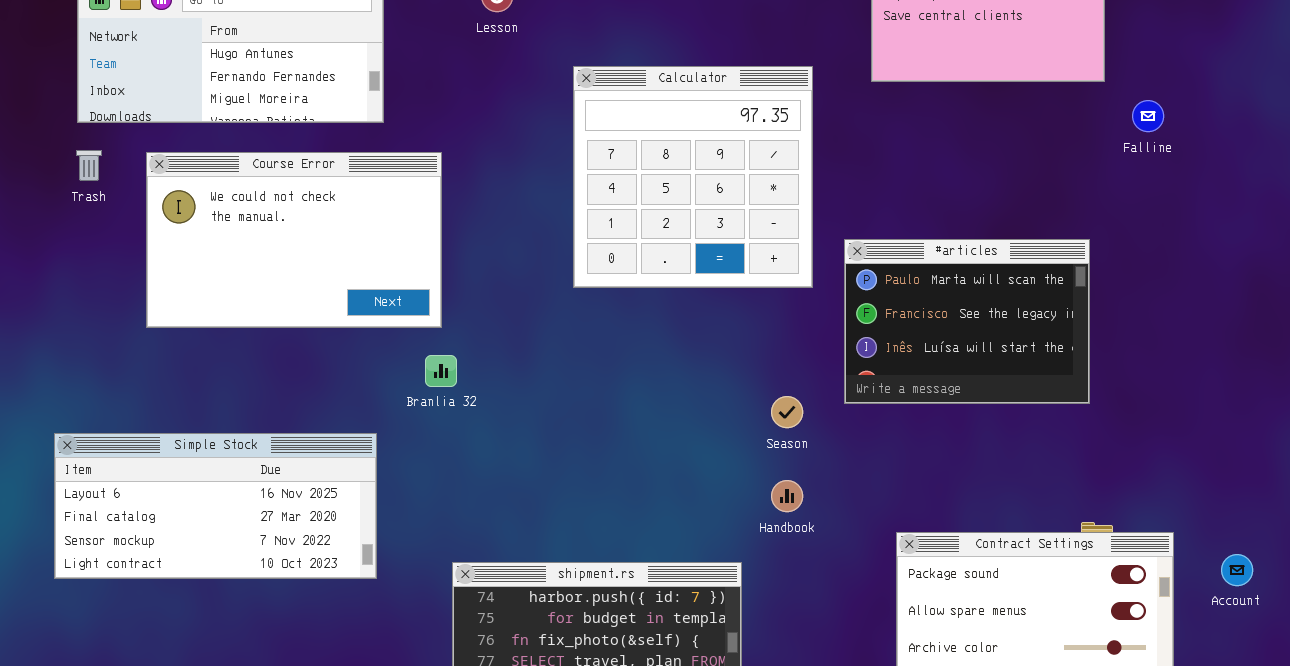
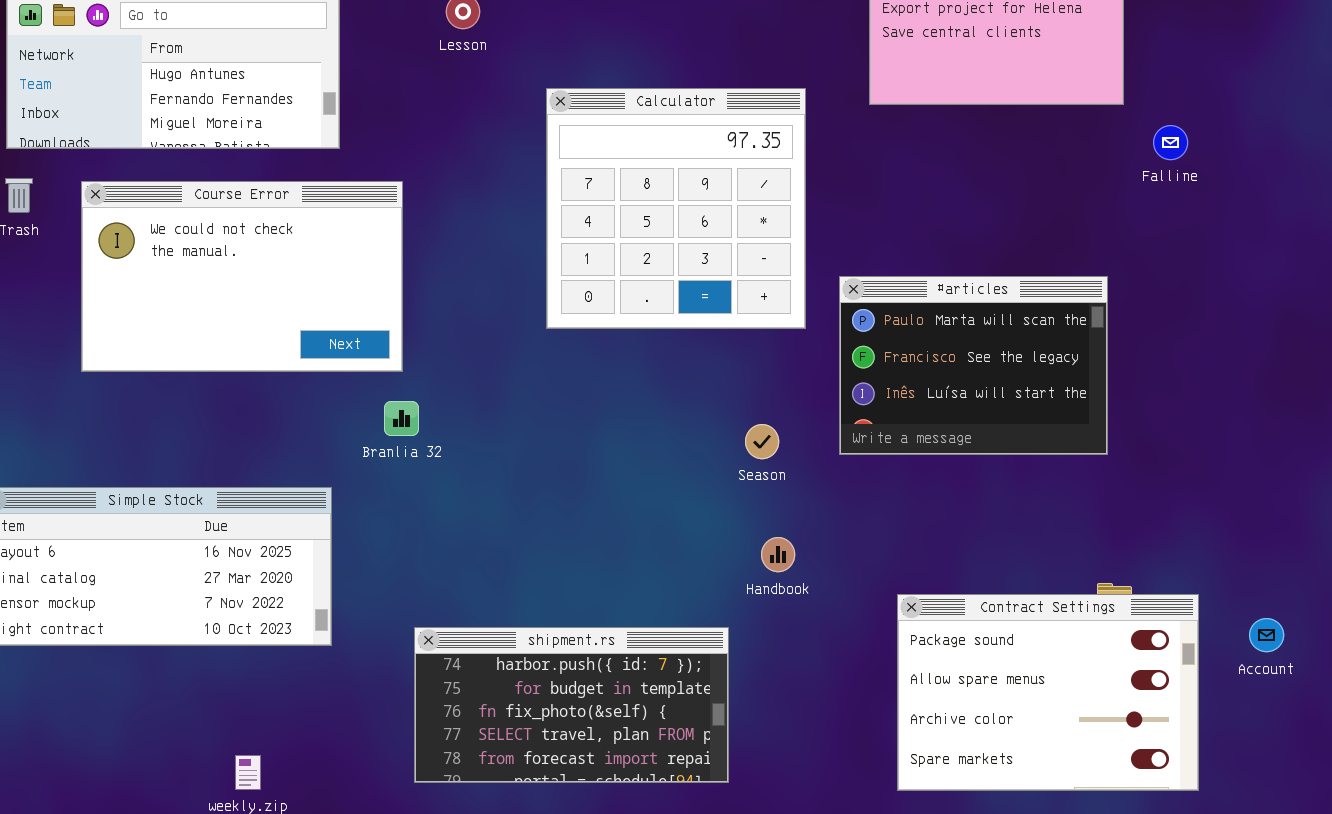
Season: [771,396,803,428] -> [745,424,779,459], moved

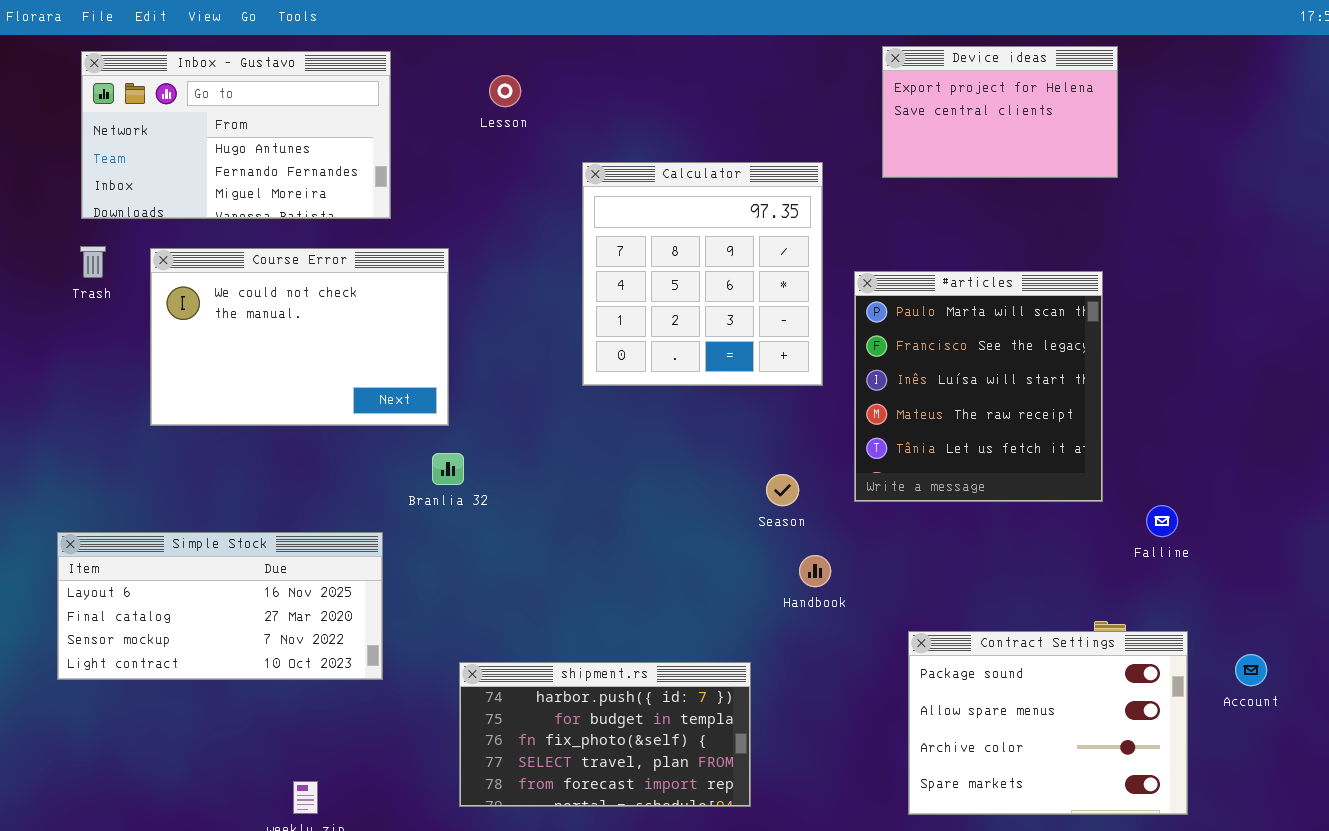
Falline: [1153,125,1188,160] -> [1146,505,1178,537], moved
#articles: [839,276,1108,455] -> [854,271,1103,502], resized
Handbook: [761,537,795,572] -> [799,555,831,587], moved

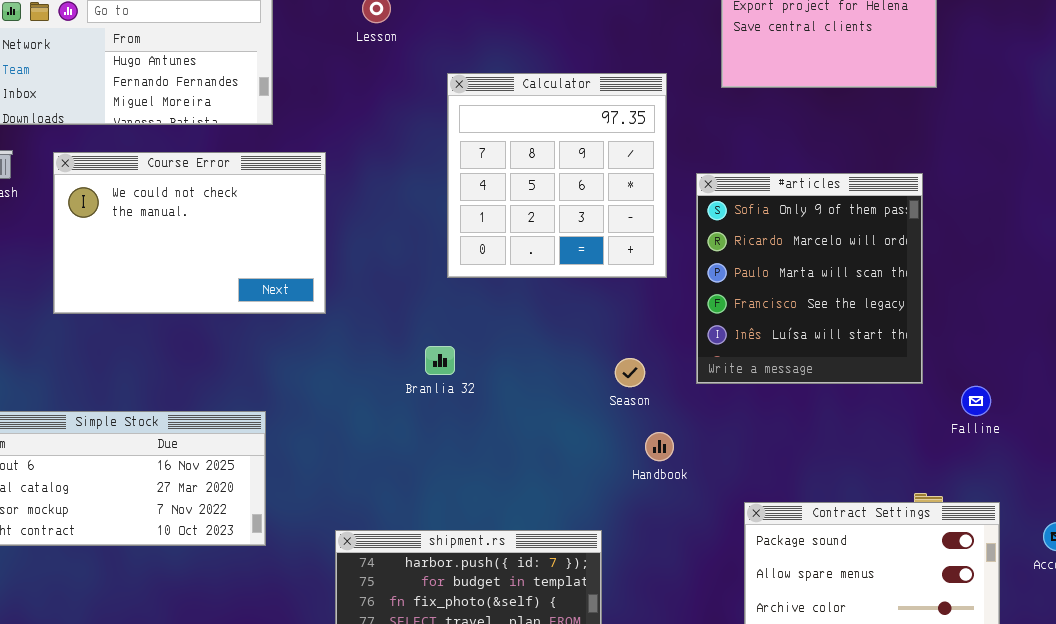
#articles: [854,271,1103,502] -> [696,173,923,384], scrolled up 2 rows
Branlia 32: [432,453,464,485] -> [425,346,455,375], moved

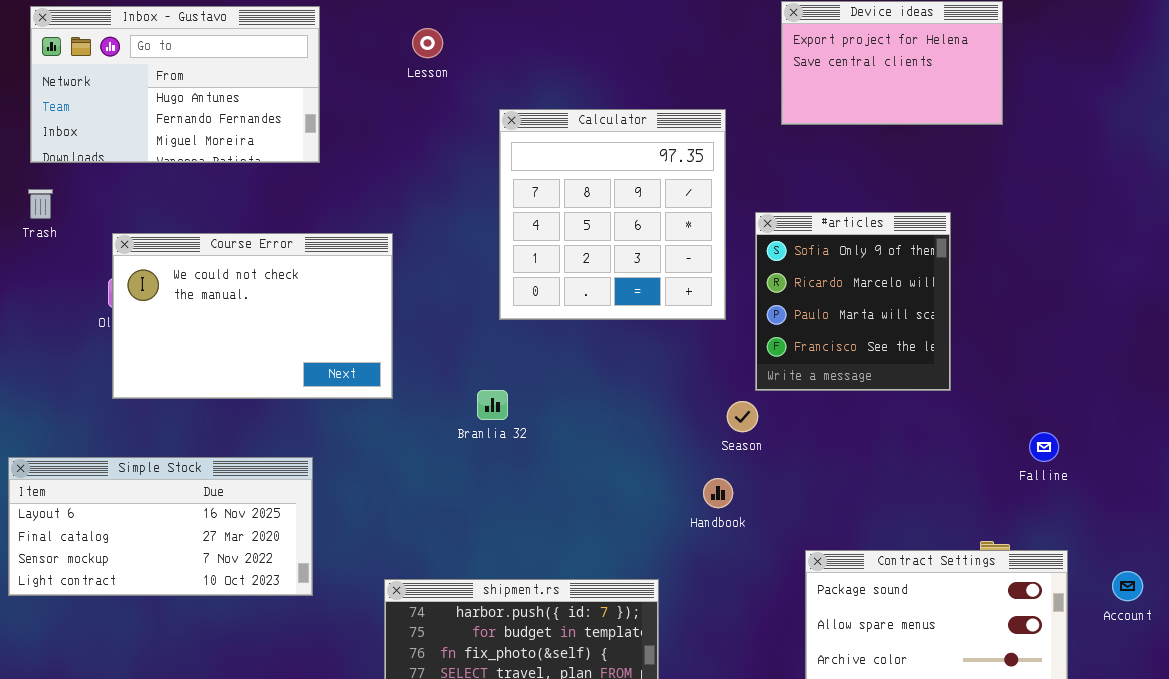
Course Error: [53,152,326,314] -> [112,233,393,399], moved
#articles: [696,173,923,384] -> [755,212,951,391], resized
Season: [615,358,645,387] -> [727,401,758,432], moved

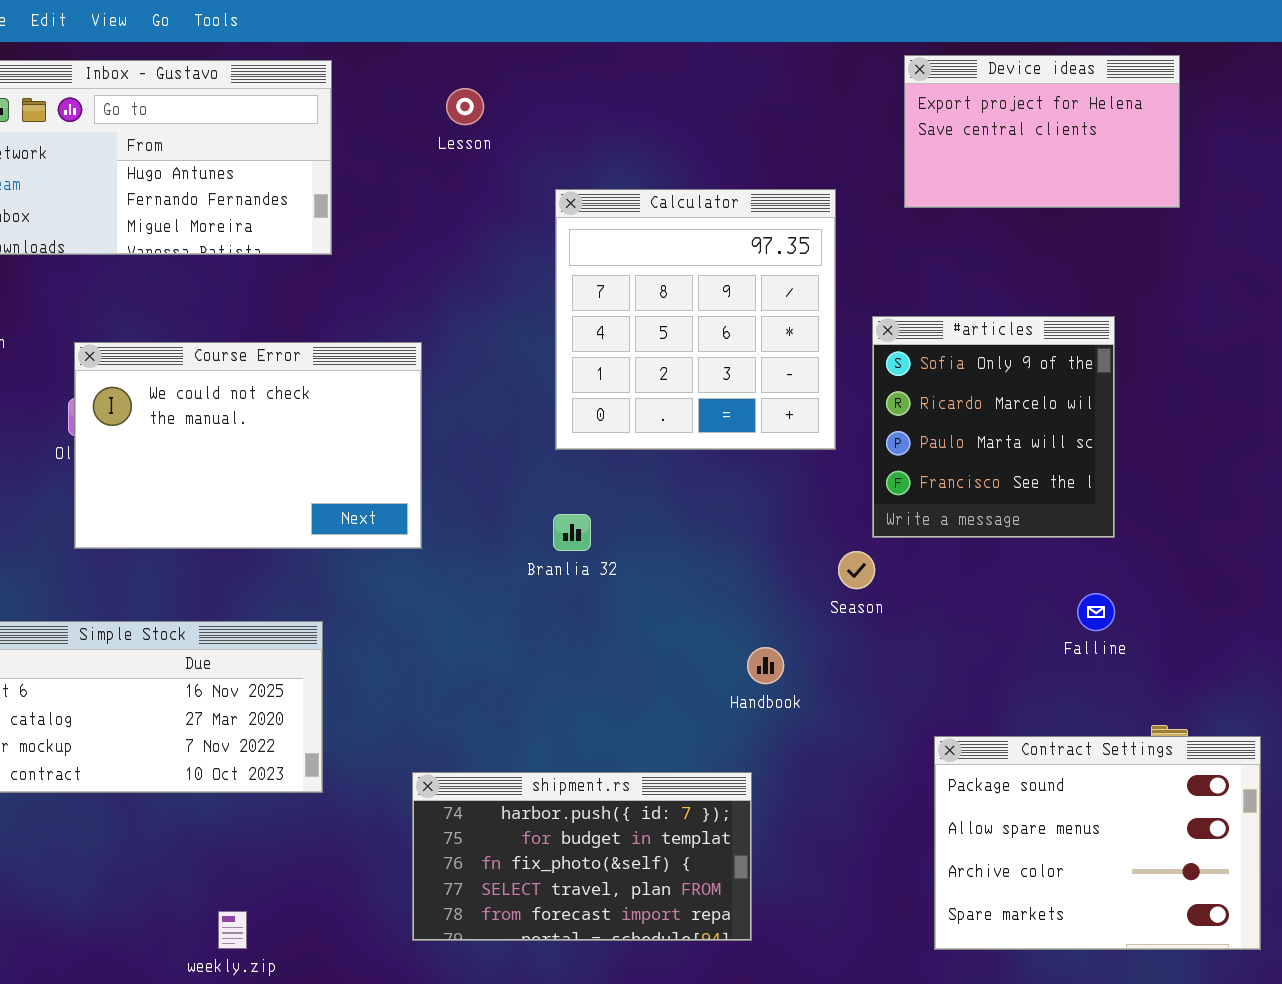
Branlia 32: [477,390,508,420] -> [553,514,591,551], moved
Falline: [1029,432,1059,462] -> [1077,593,1115,631], moved
Handbook: [703,478,733,508] -> [747,647,784,684], moved

